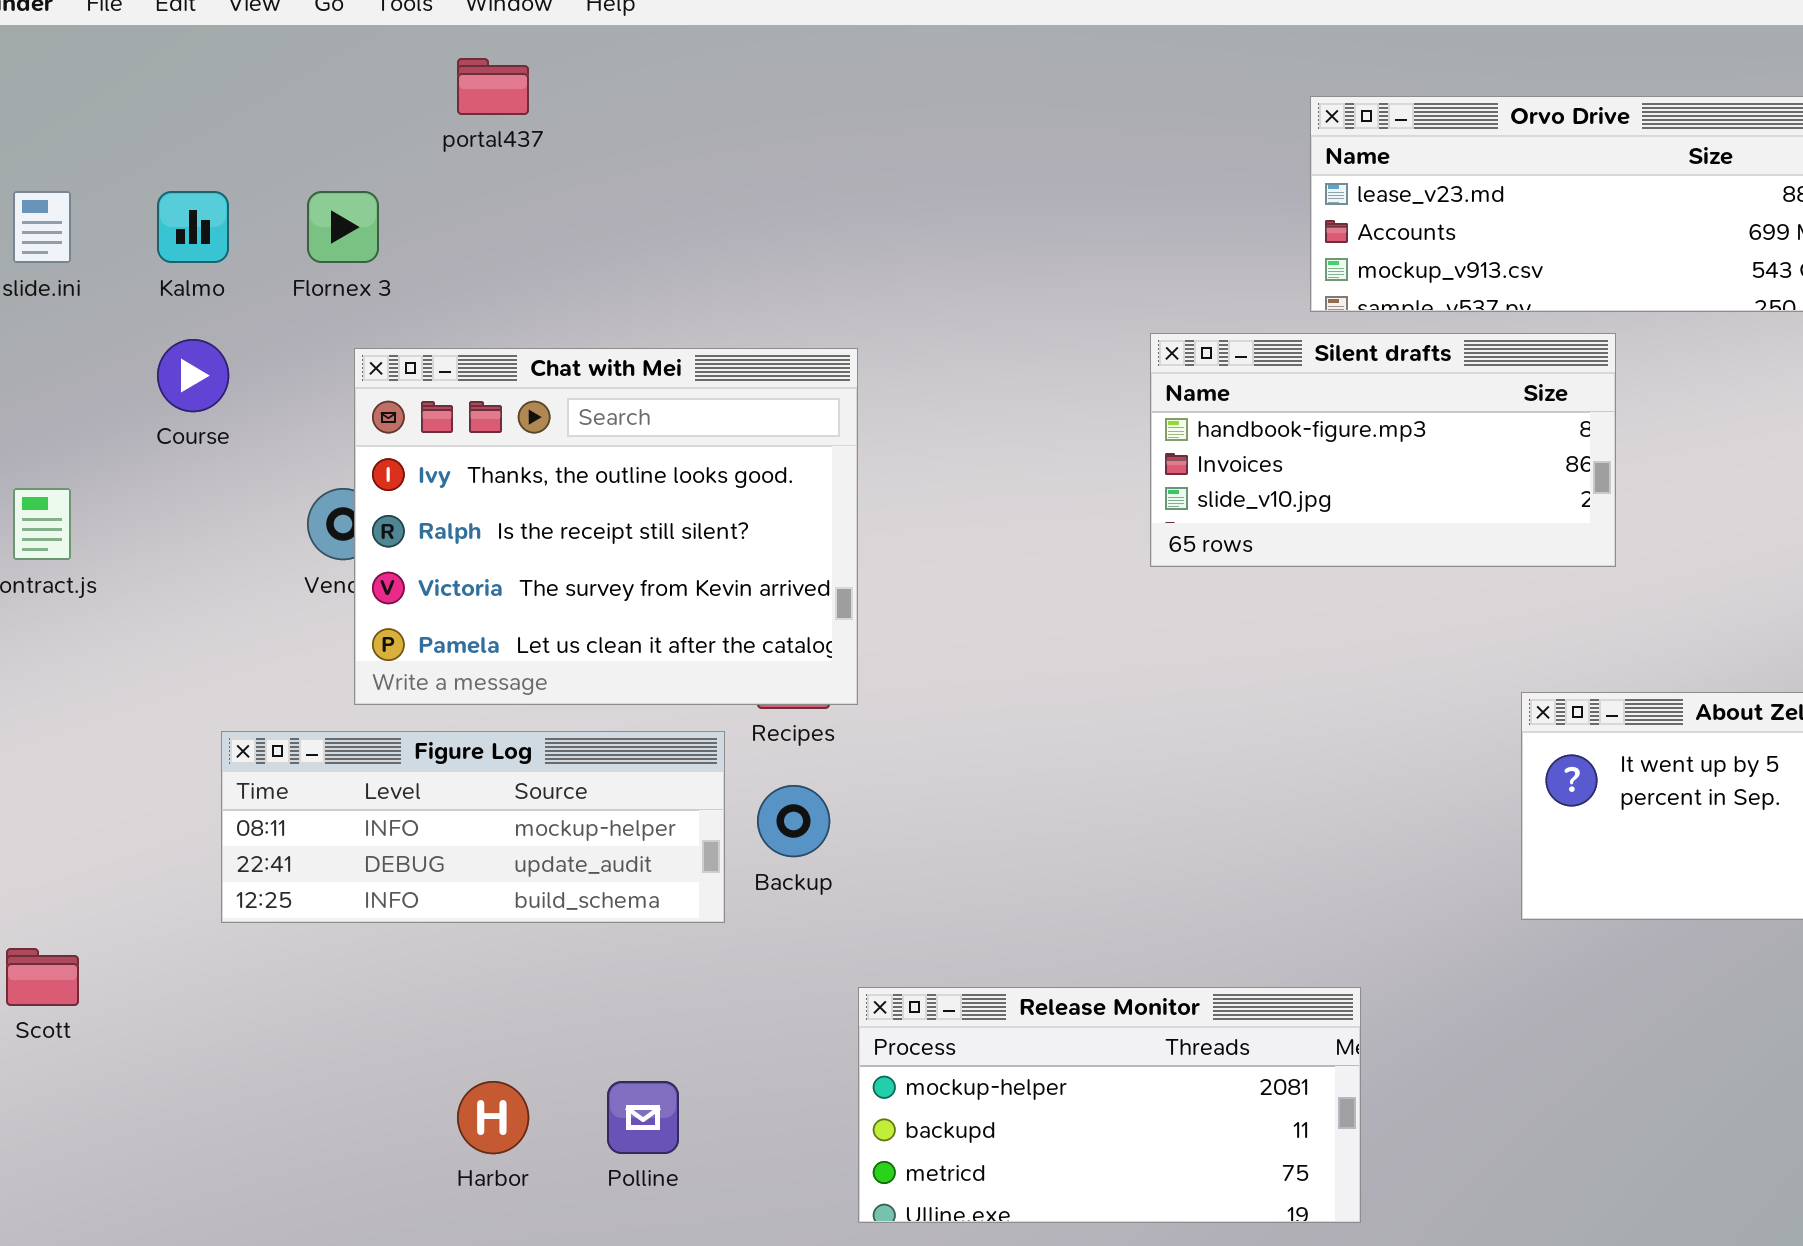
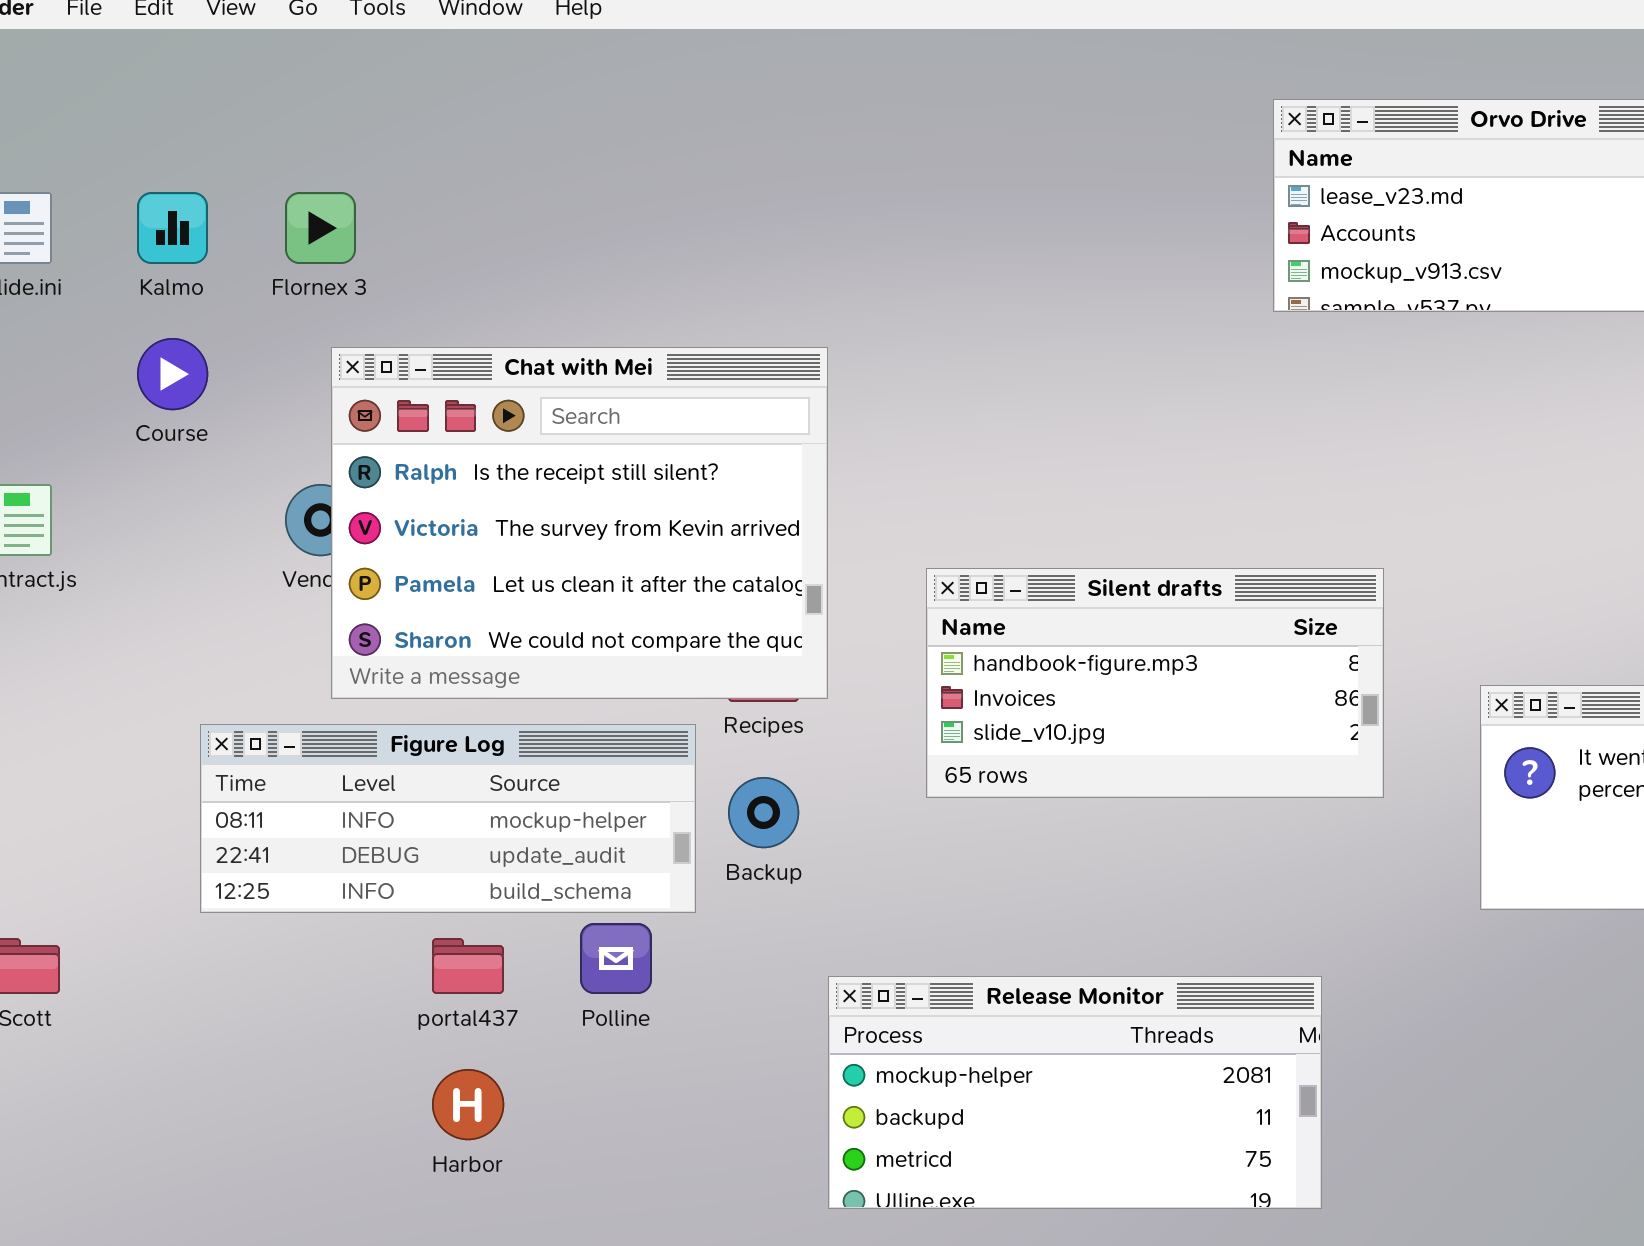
portal437: [457,58,529,115] -> [432,938,504,994], moved
Silent drafts: [1150,333,1616,567] -> [926,568,1384,798], moved
Chat with Mei: [354,348,858,705] -> [331,347,828,699], scrolled down 1 row
Polline: [607,1081,679,1154] -> [580,923,652,994], moved

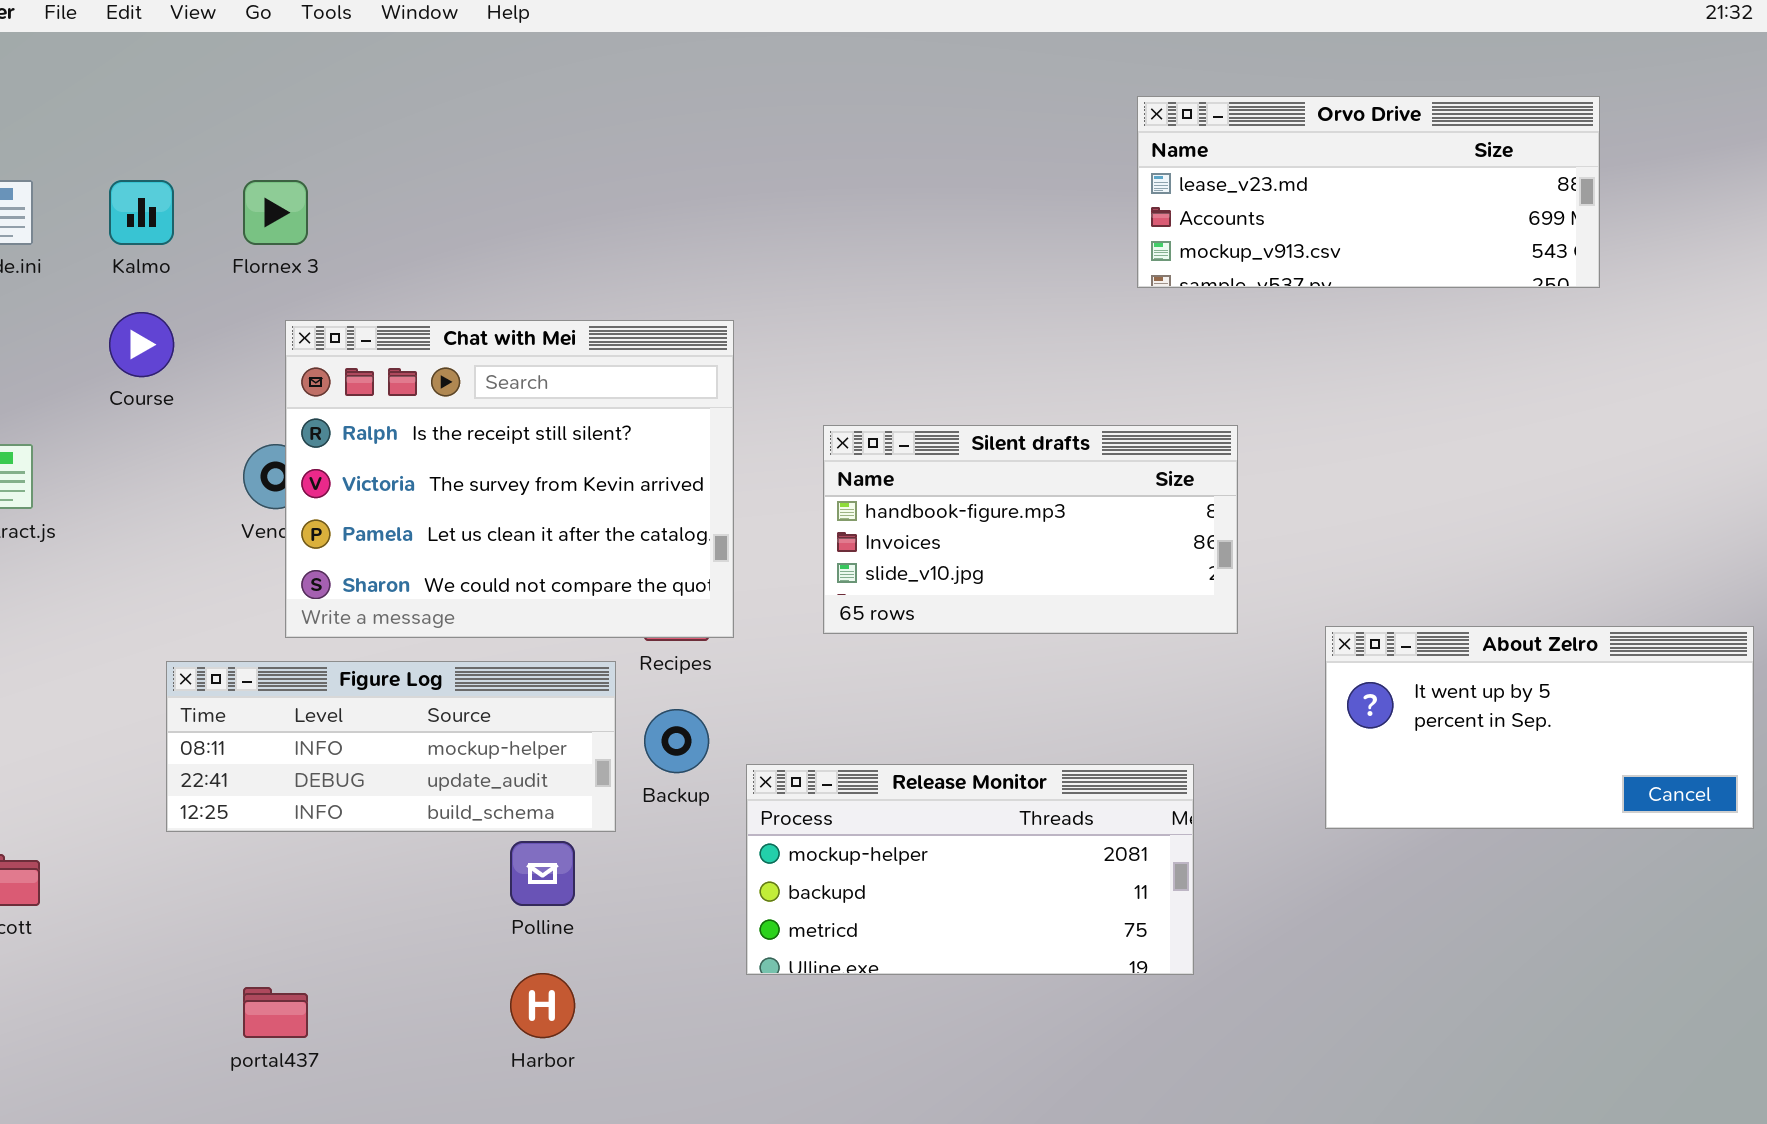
Silent drafts: [926,568,1384,798] -> [823,425,1238,634], moved
portal437: [432,938,504,994] -> [243,987,308,1038], moved
Release Monitor: [828,976,1322,1209] -> [746,764,1194,975], moved
Harbor: [432,1069,504,1140] -> [510,973,575,1038], moved

